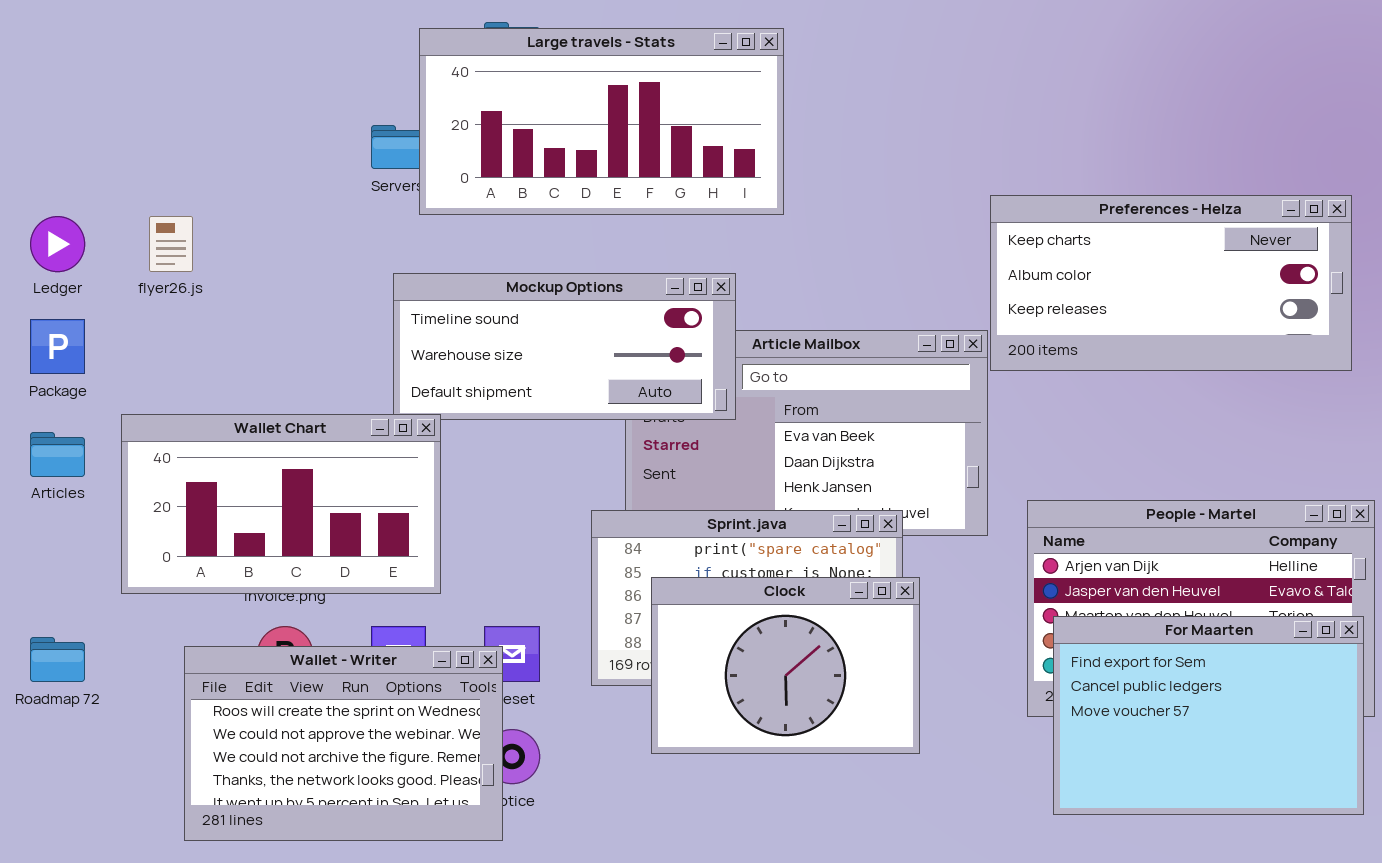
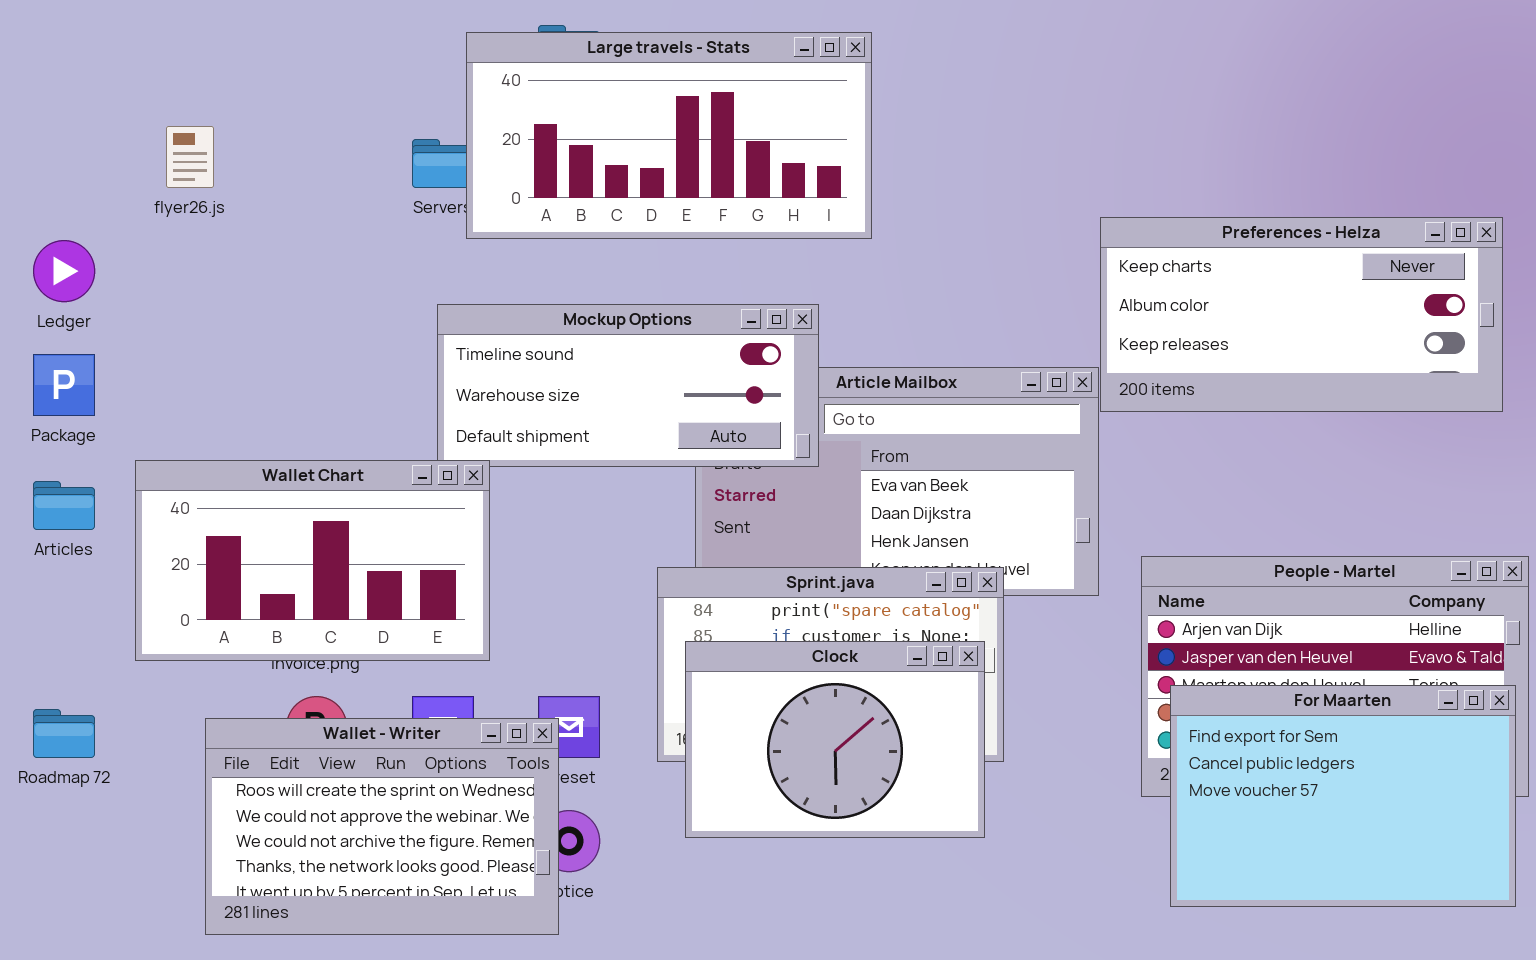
flyer26.js: [149,216,193,272] -> [166,126,214,188], moved
Clock: [651,577,920,754] -> [685,641,985,838], moved

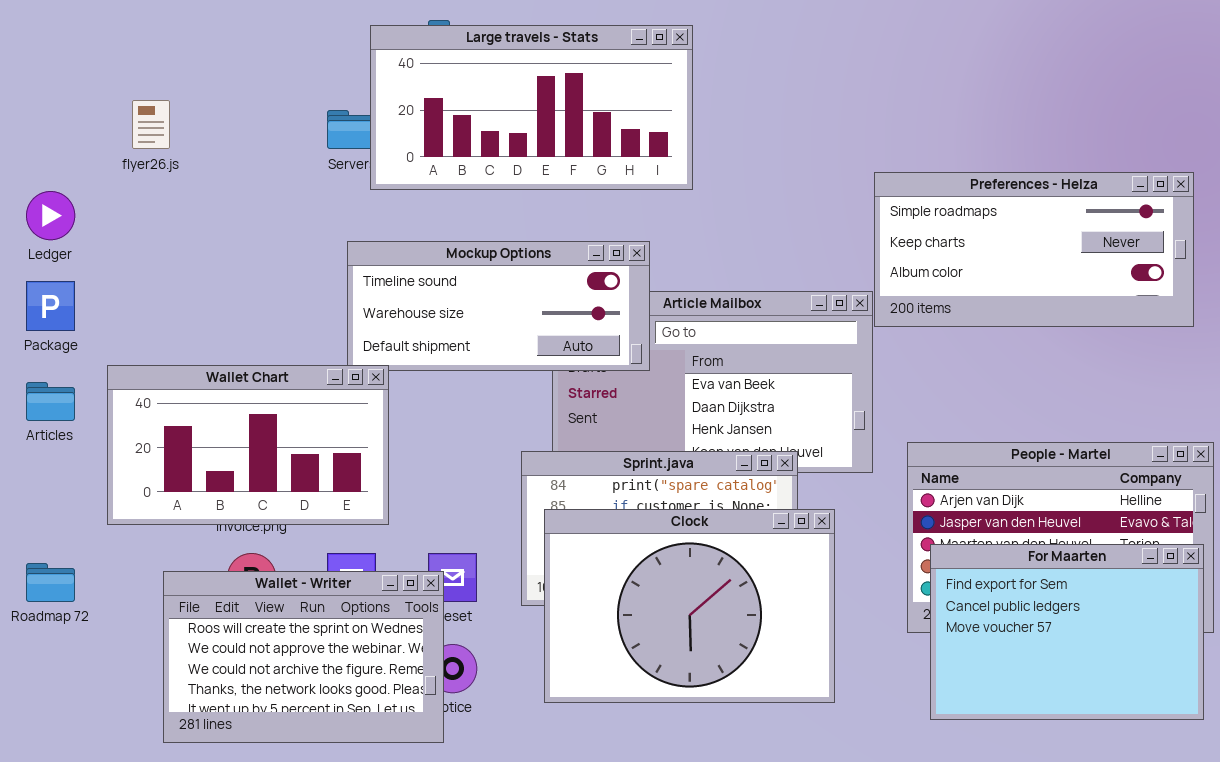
Preferences - Helza: [1100,217,1503,412] -> [874,172,1194,327], scrolled up 1 row
Clock: [685,641,985,838] -> [544,509,835,703], resized

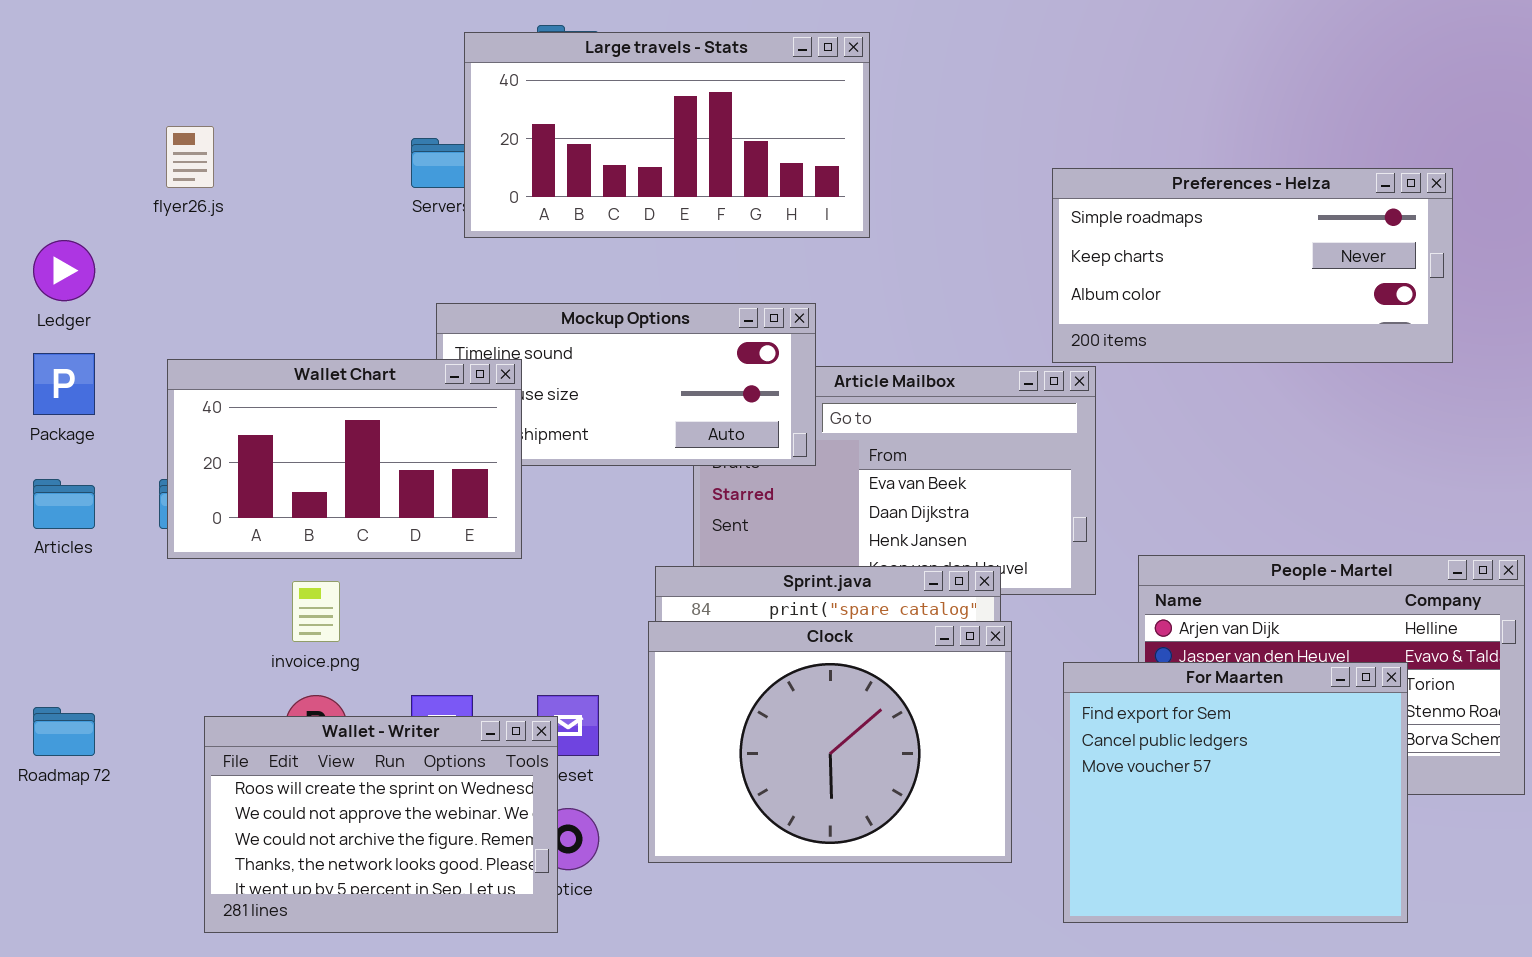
Preferences - Helza: [874,172,1194,327] -> [1052,168,1453,363], moved
Wallet Chart: [107,365,389,525] -> [167,359,522,559], moved
Clock: [544,509,835,703] -> [648,621,1012,863], moved
For Maarten: [930,544,1204,720] -> [1063,662,1408,923], moved, resized

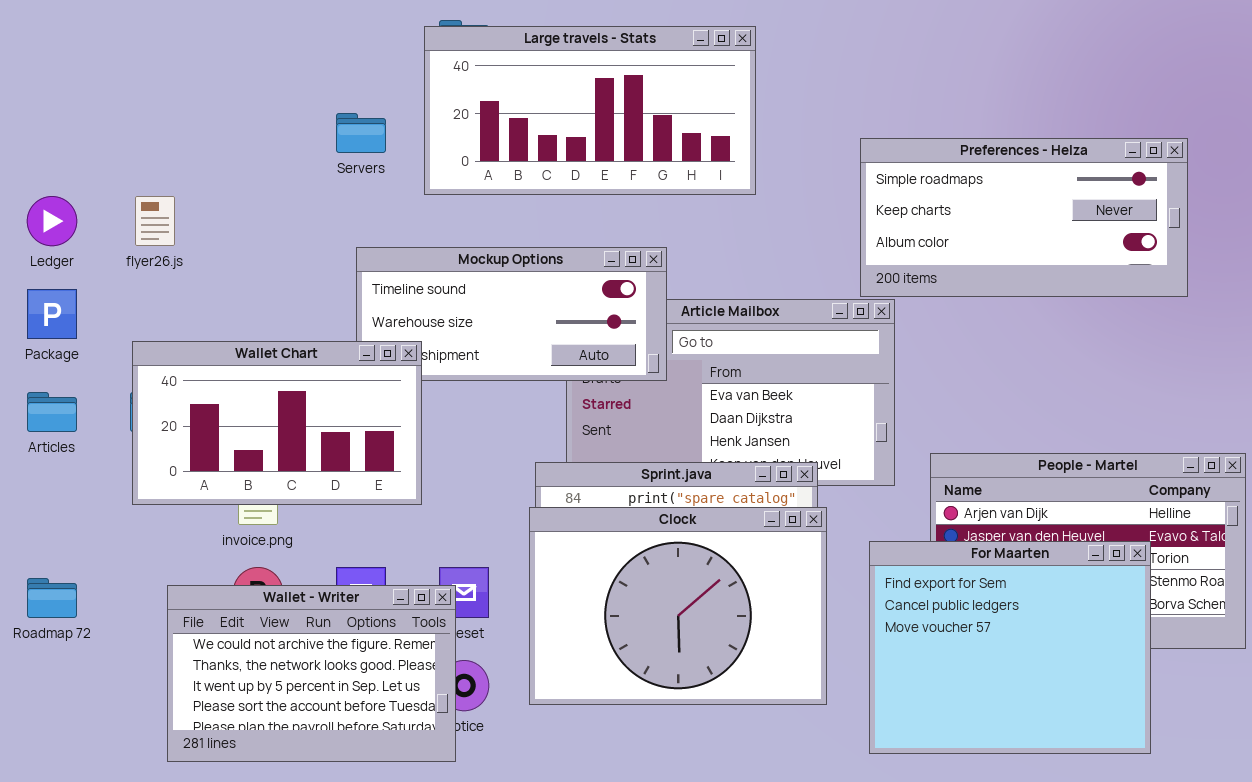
Large travels - Stats: [464,32,870,238] -> [424,26,756,195], moved
flyer26.js: [166,126,214,188] -> [135,196,175,246], moved
Wallet Chart: [167,359,522,559] -> [132,341,422,505], moved
Wallet - Writer: [204,716,558,933] -> [167,585,456,762], scrolled down 2 rows

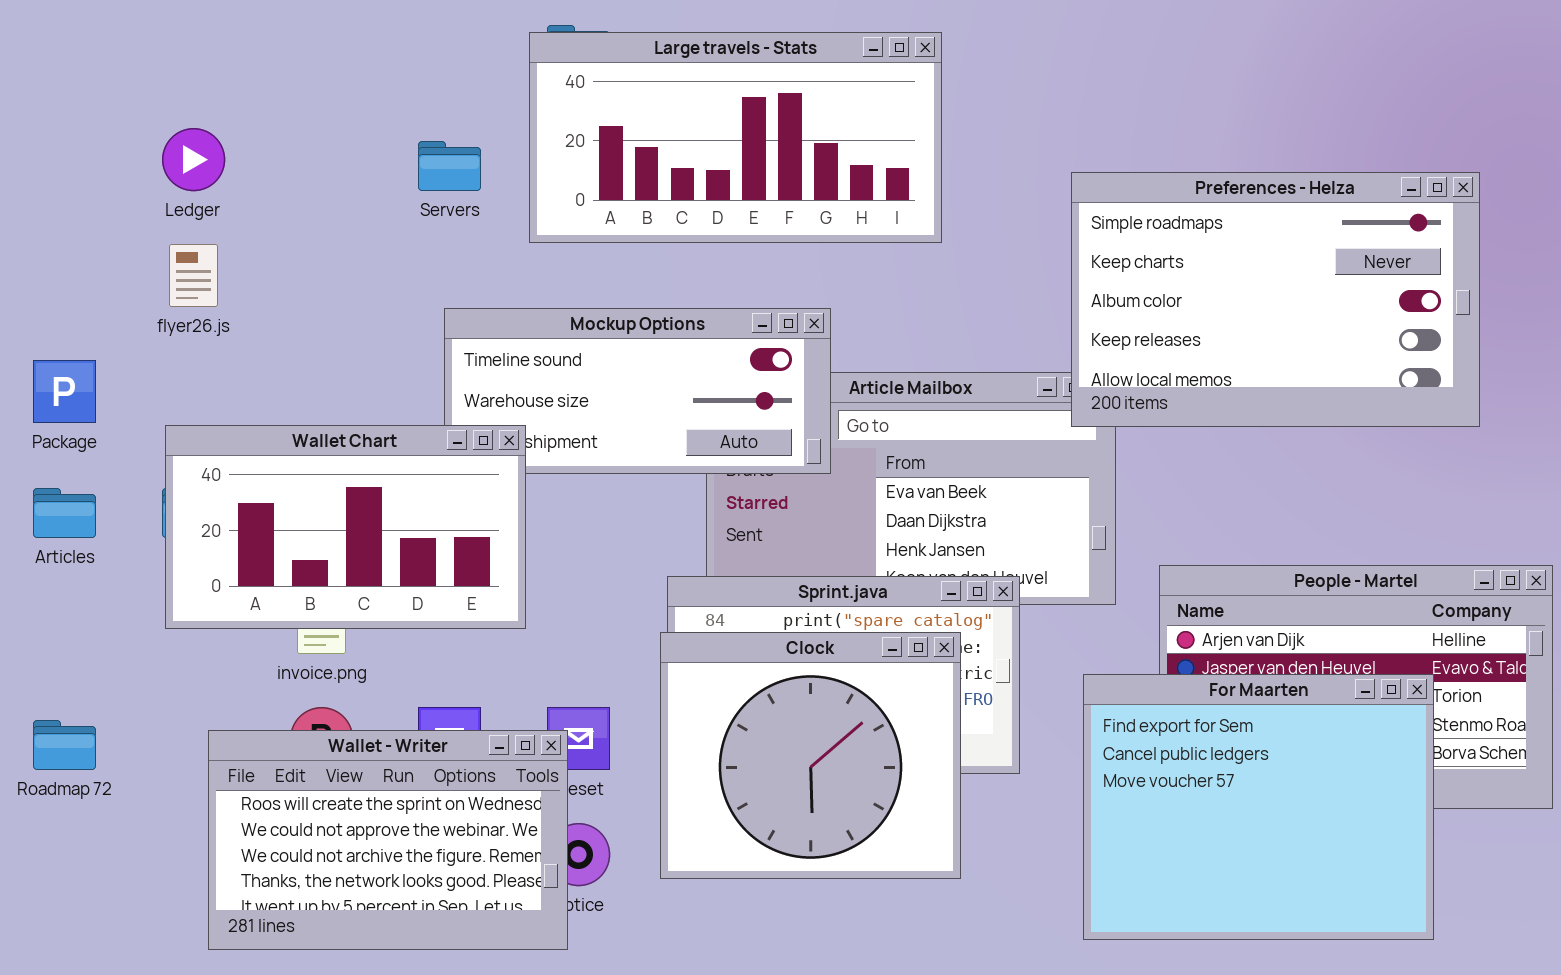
Preferences - Helza: [860,138,1188,297] -> [1071,172,1480,427], resized
Ledger: [27,196,77,246] -> [162,128,225,191], moved
Clock: [529,507,827,705] -> [660,632,961,879], resized
Wallet - Writer: [167,585,456,762] -> [208,730,568,950], scrolled up 2 rows

